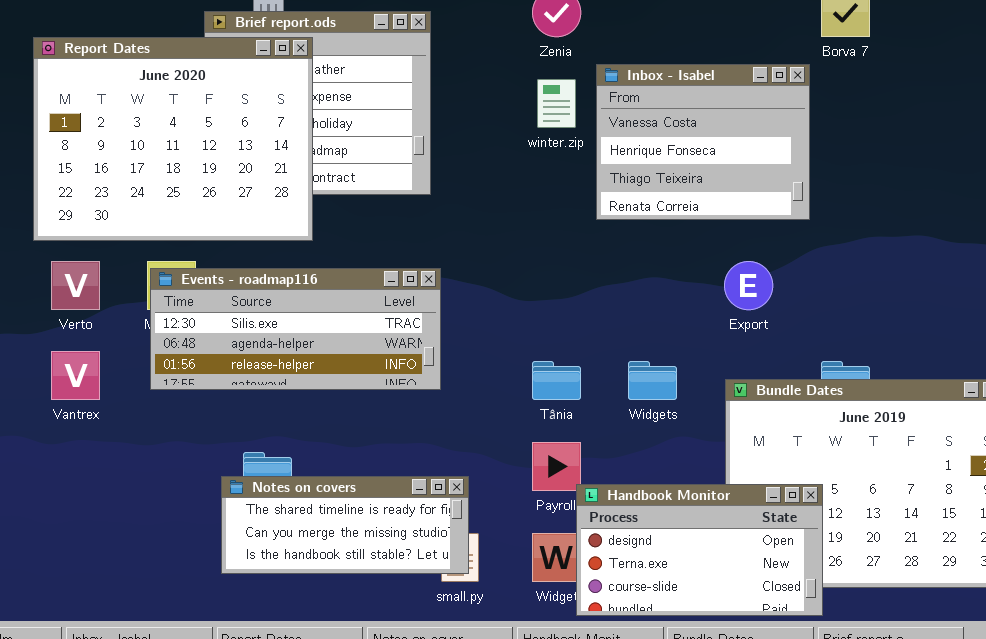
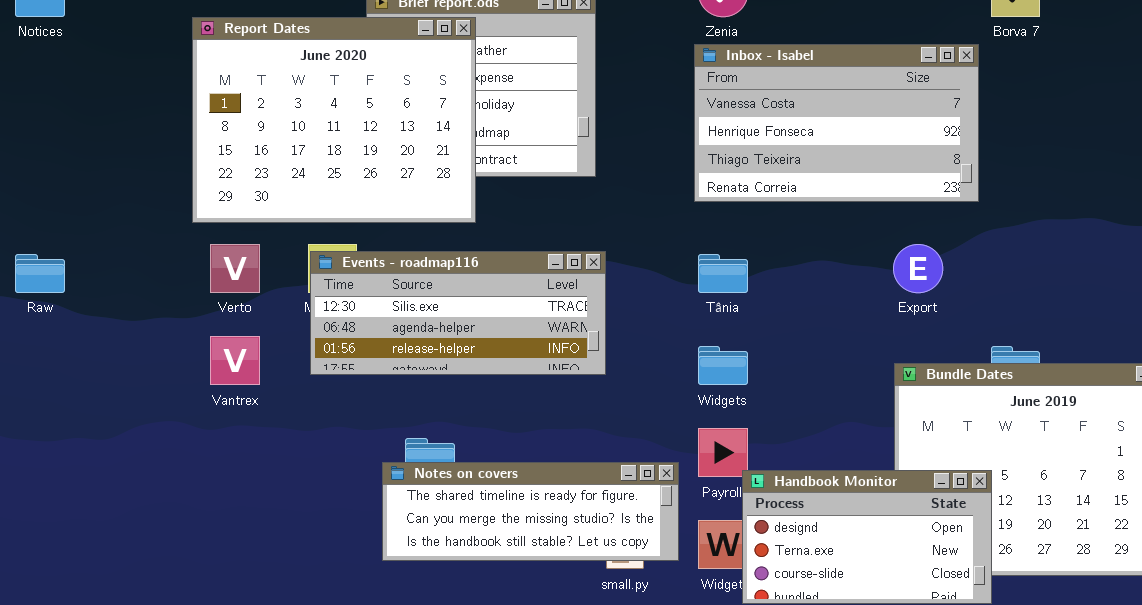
Inbox - Isabel: [596,64,810,220] -> [694,44,979,202], resized
Tânia: [532,361,581,400] -> [698,254,748,293], moved
Widgets: [628,361,677,400] -> [698,346,748,385], moved
Notes on covers: [221,476,469,574] -> [382,462,679,561], resized

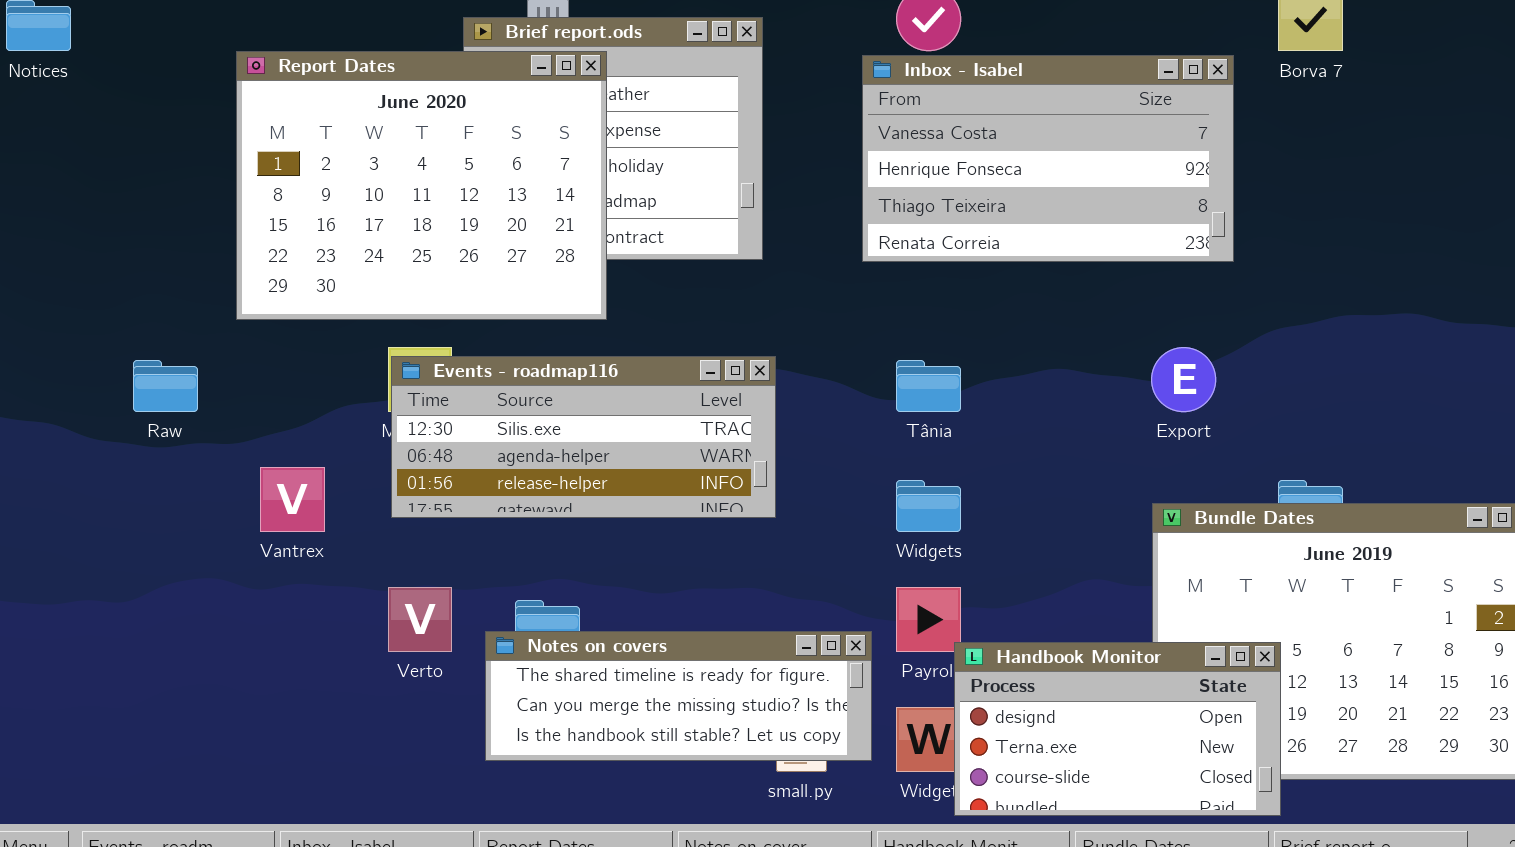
Inbox - Isabel: [694,44,979,202] -> [862,55,1234,262], moved
Verto: [210,244,260,293] -> [388,587,452,652], moved
Raw: [15,254,65,293] -> [133,360,198,412], moved

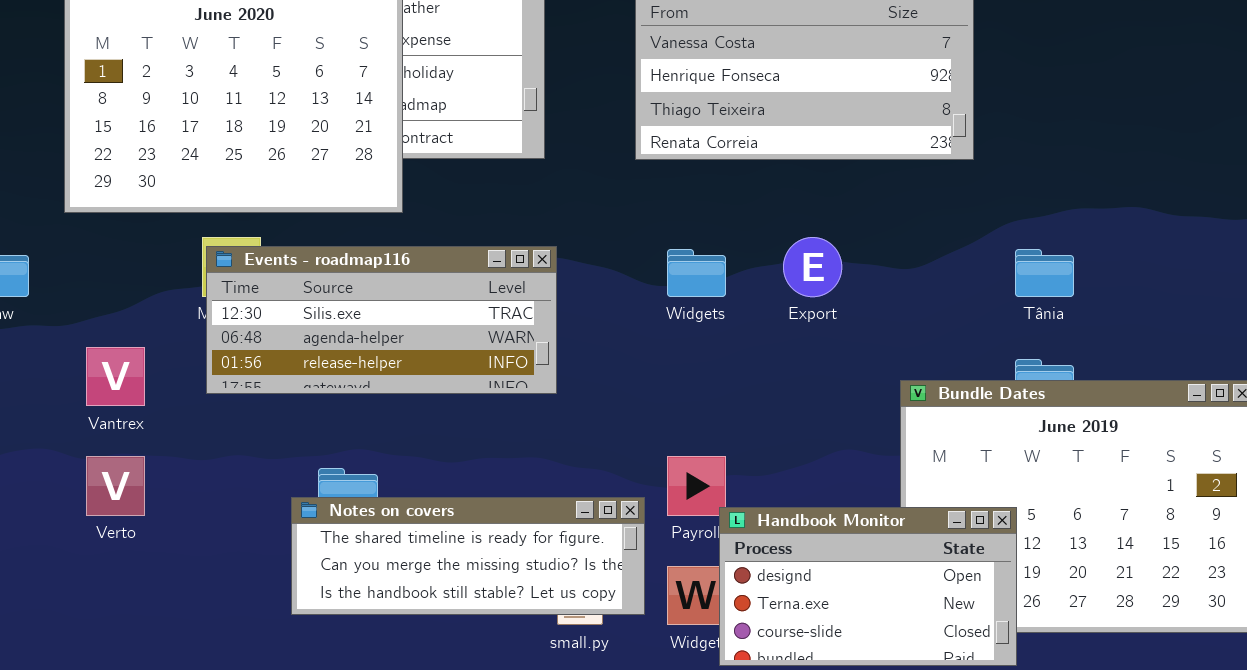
Export: [1151,347,1216,412] -> [783,237,842,297], moved
Tânia: [896,360,961,412] -> [1015,249,1074,297], moved
Widgets: [896,480,961,532] -> [667,249,726,297], moved
Verto: [388,587,452,652] -> [86,456,145,516], moved

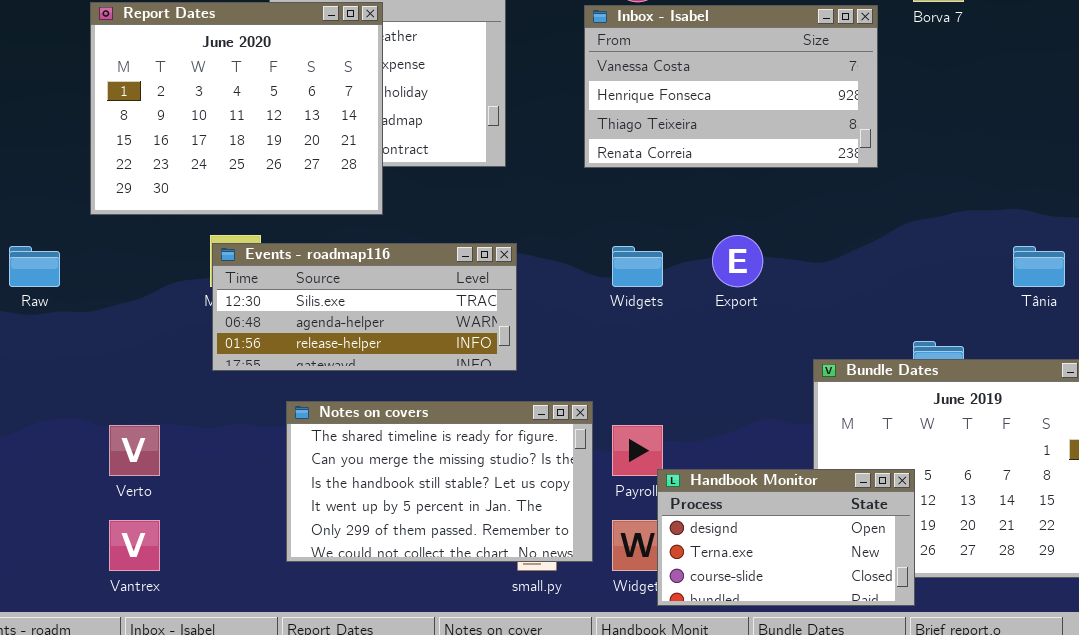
Tânia: [1015,249,1074,297] -> [1013,246,1065,287], moved
Vantrex: [86,347,145,406] -> [109,520,160,571], moved
Notes on covers: [291,497,645,615] -> [286,401,593,562], resized

